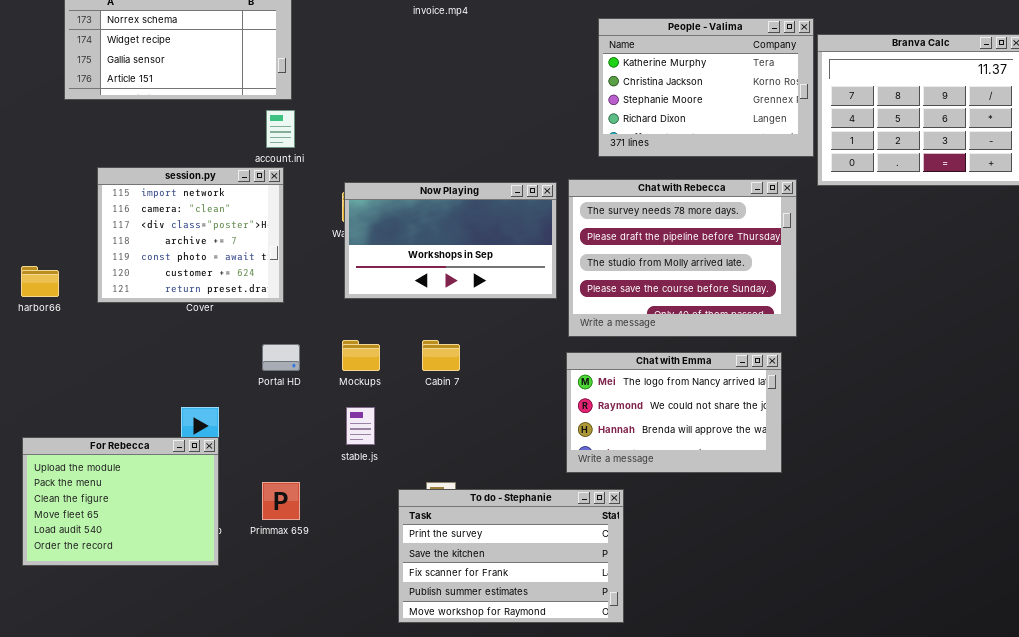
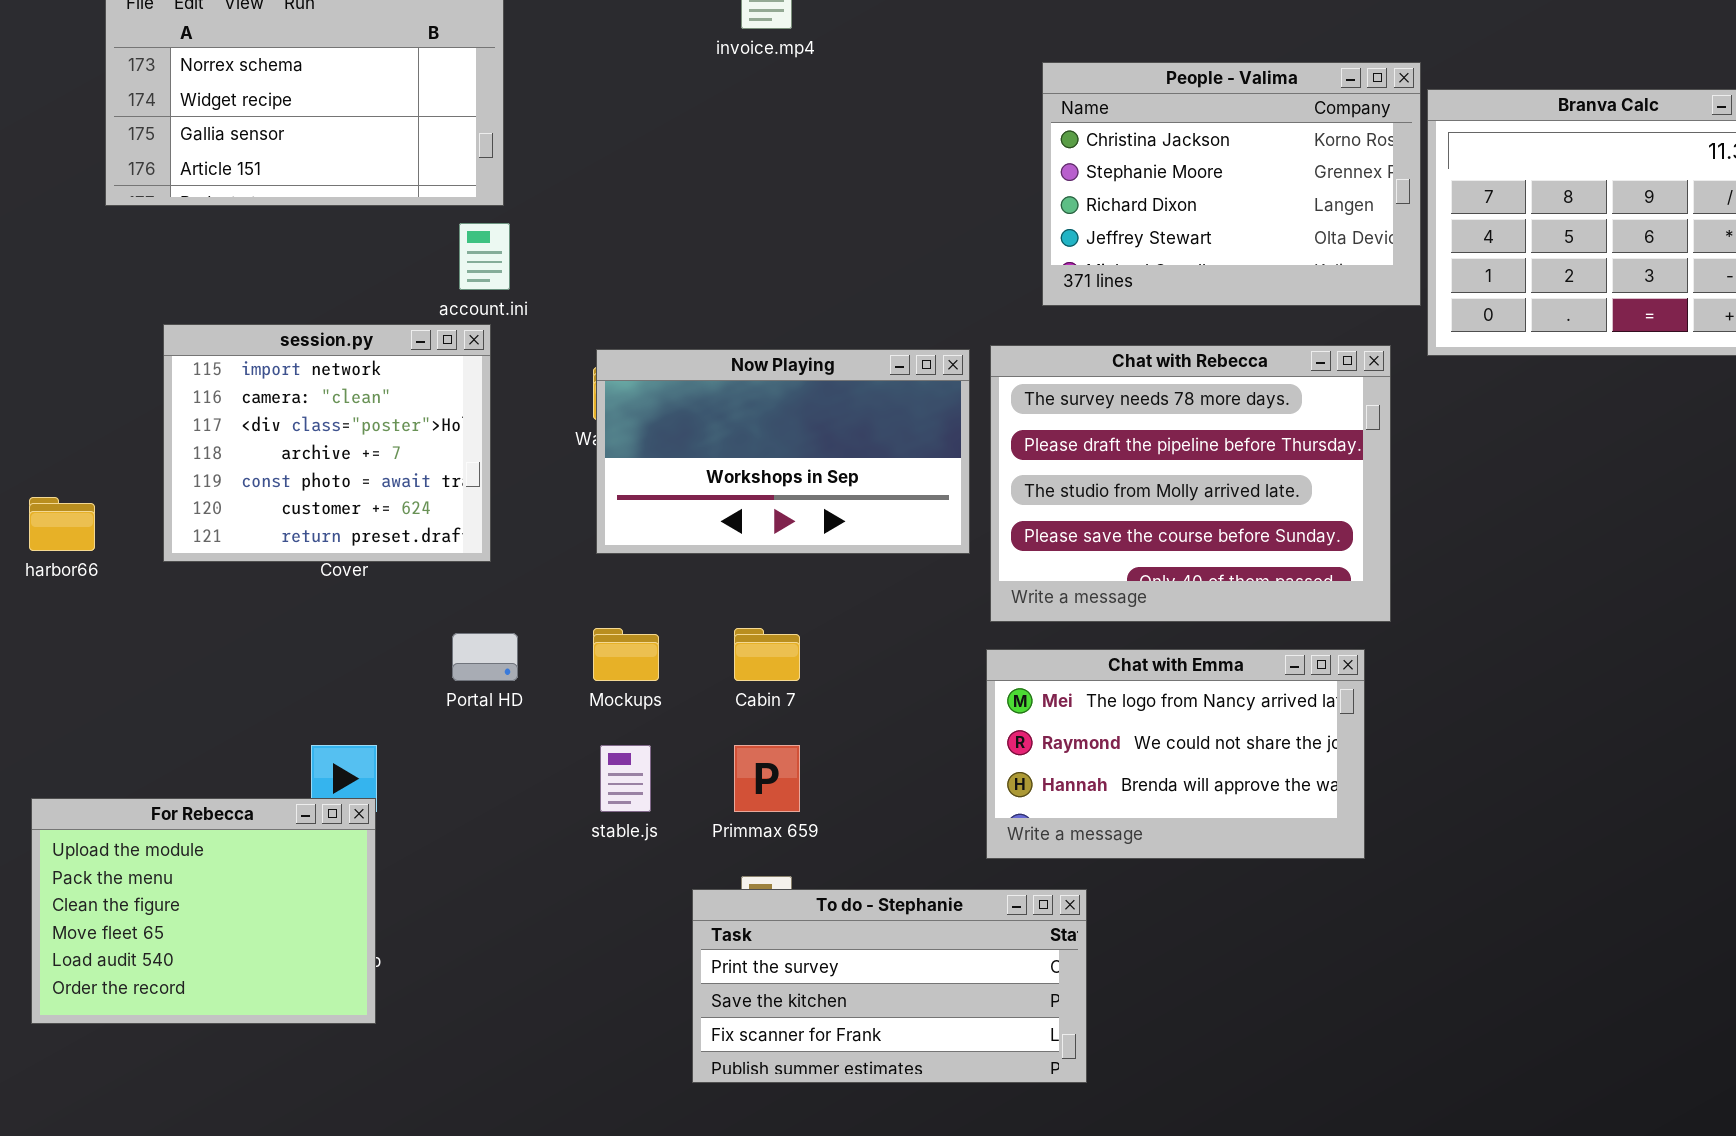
People - Valima: [598,18,814,157] -> [1042,62,1421,306], scrolled down 1 row
Primmax 659: [262,482,300,520] -> [734,745,800,812], moved
To do - Stephanie: [398,489,624,623] -> [692,889,1087,1083], resized

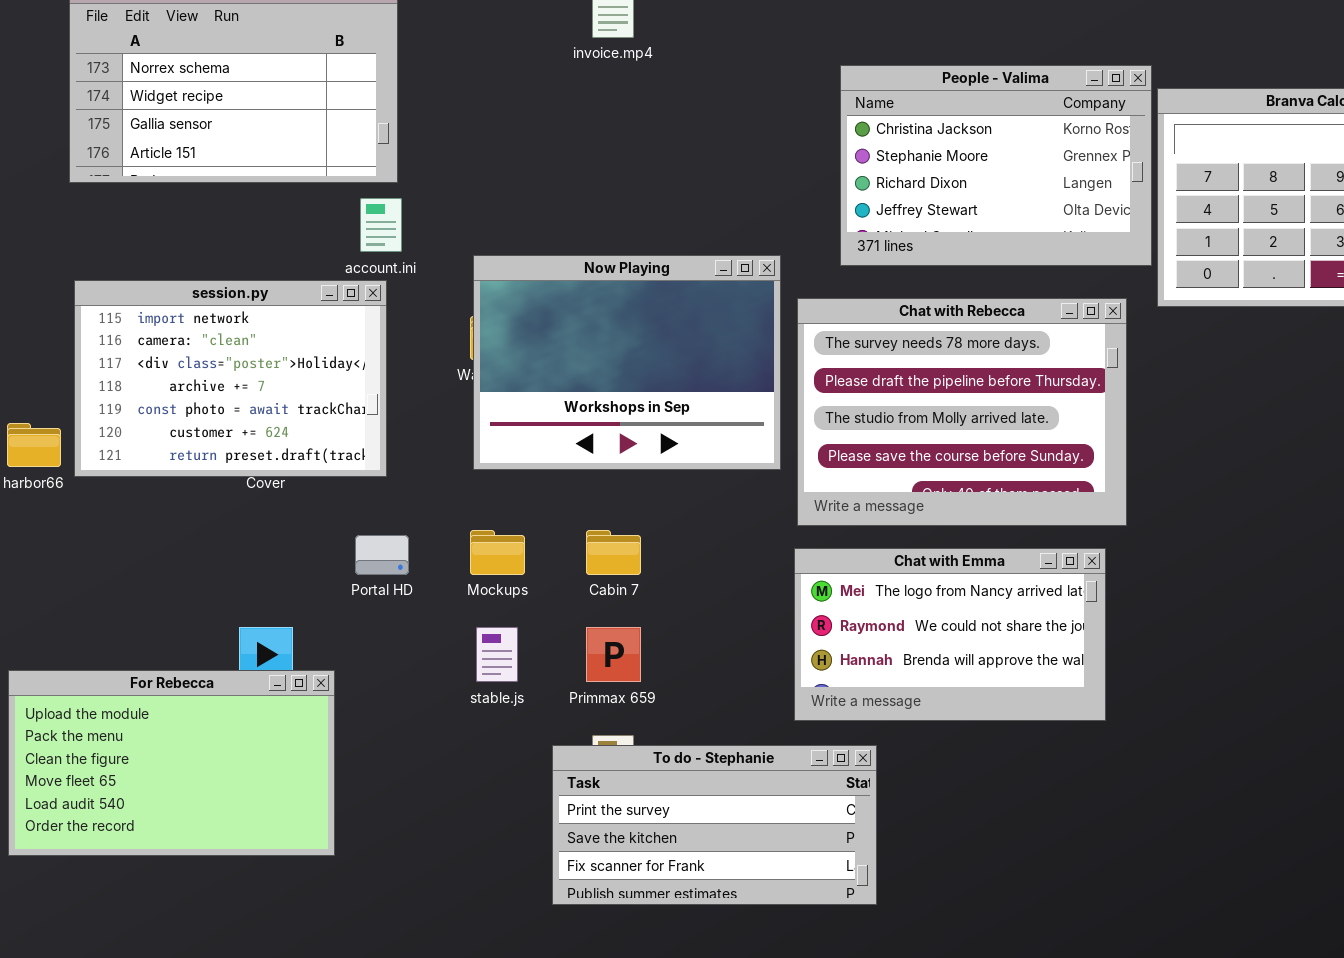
session.py: [163,324,491,562] -> [74,280,387,477], resized
Now Playing: [596,349,970,554] -> [473,255,781,470], resized
For Rebecca: [31,798,376,1024] -> [8,670,335,856], resized

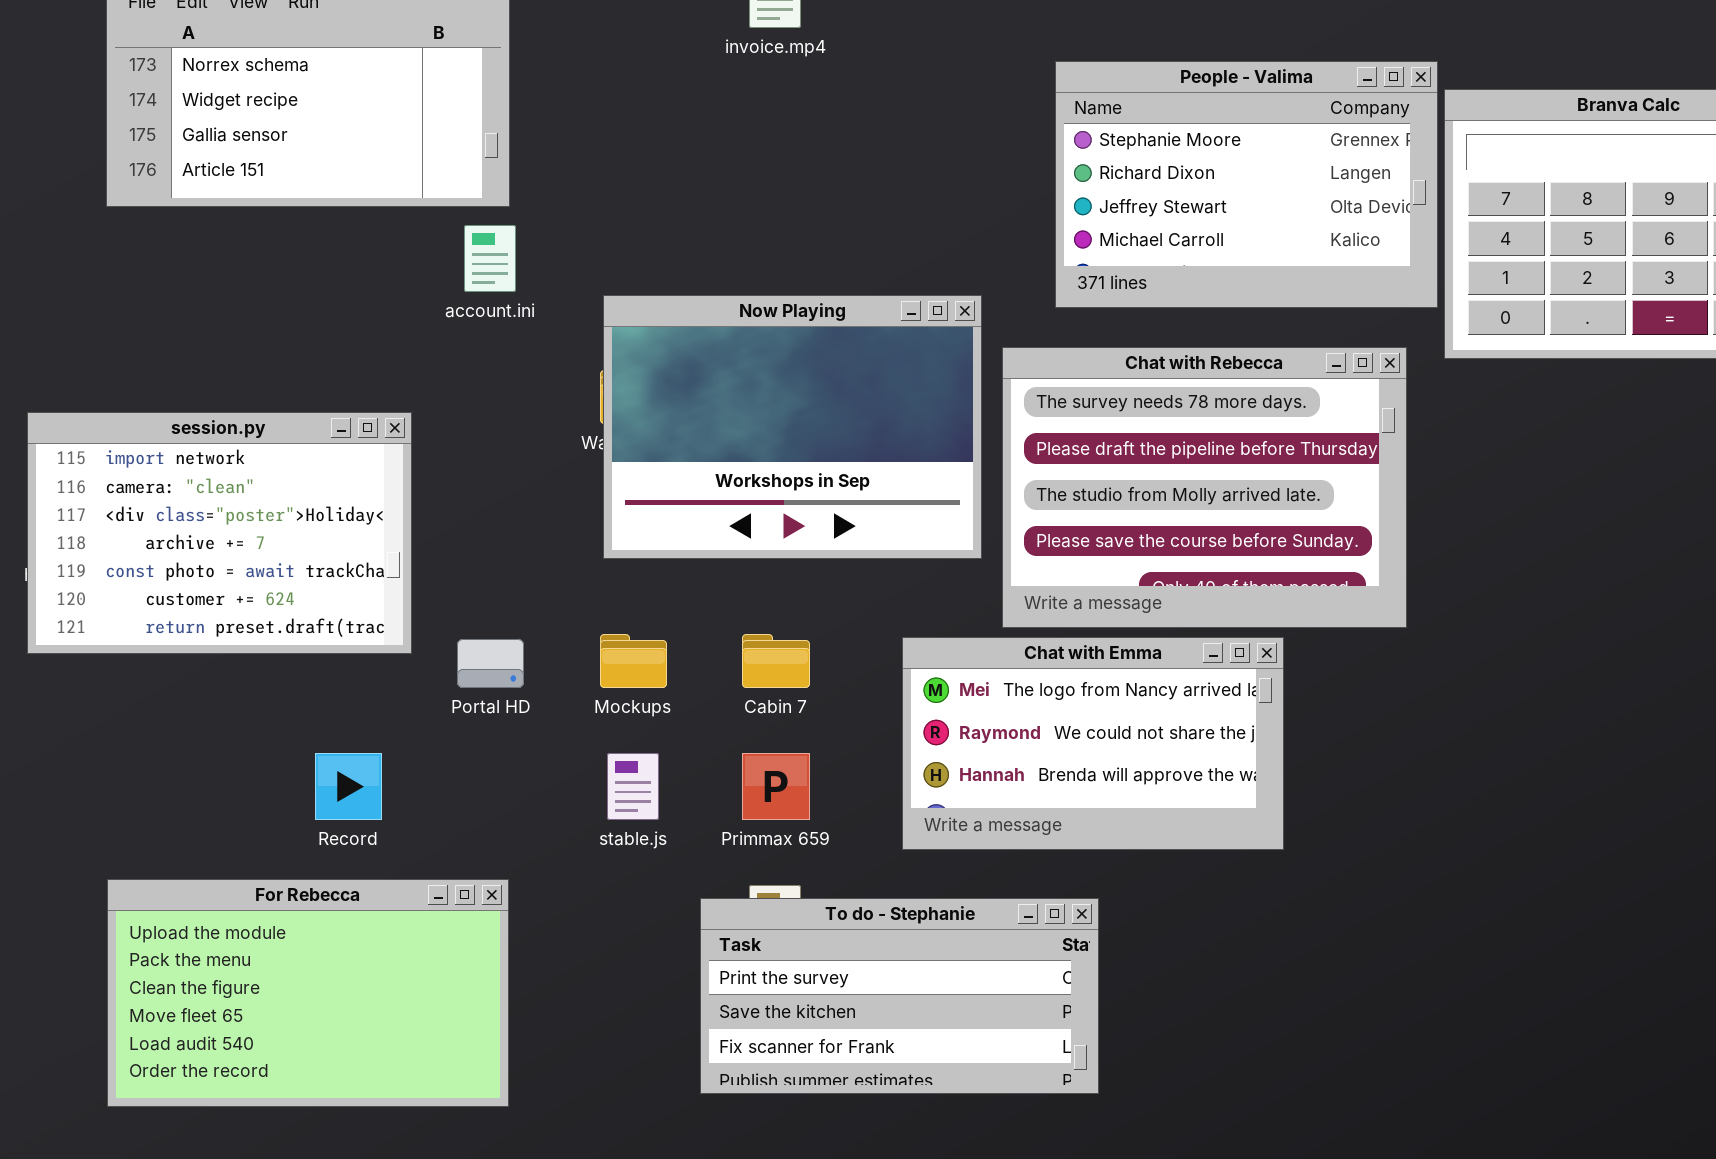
People - Valima: [840,65,1152,266] -> [1055,61,1438,308], scrolled down 1 row
session.py: [74,280,387,477] -> [27,412,412,654], moved
Chat with Emma: [794,548,1106,721] -> [902,637,1284,850], moved
For Rebecca: [8,670,335,856] -> [107,879,509,1107], moved

